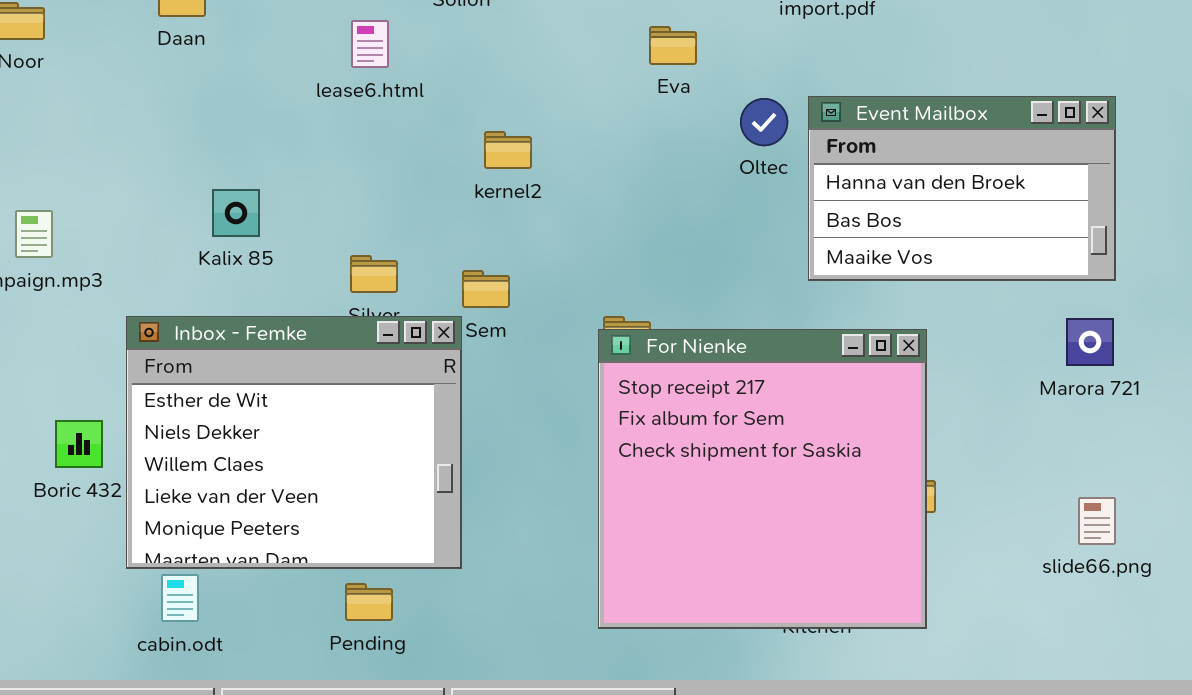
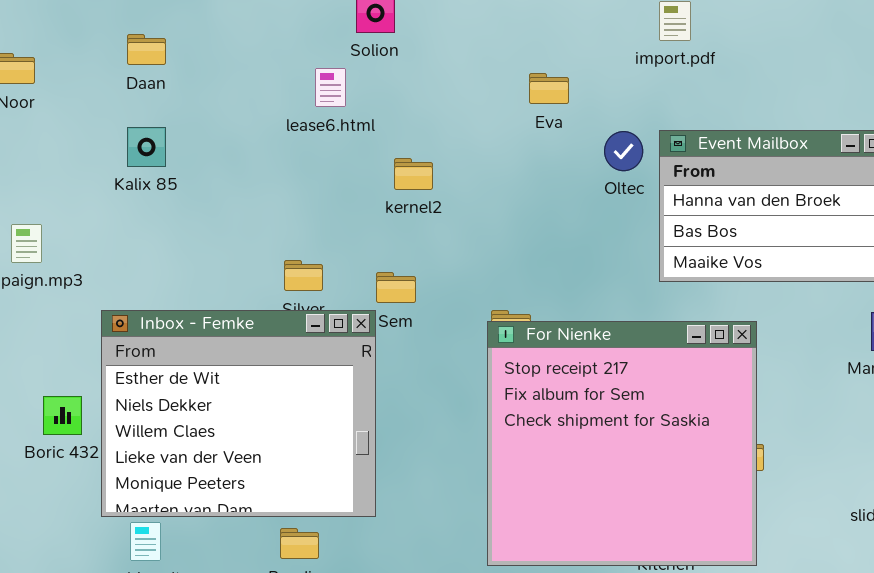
lease6.html: [351,20,389,68] -> [315,68,346,107], moved
Kalix 85: [212,189,260,237] -> [127,127,166,167], moved

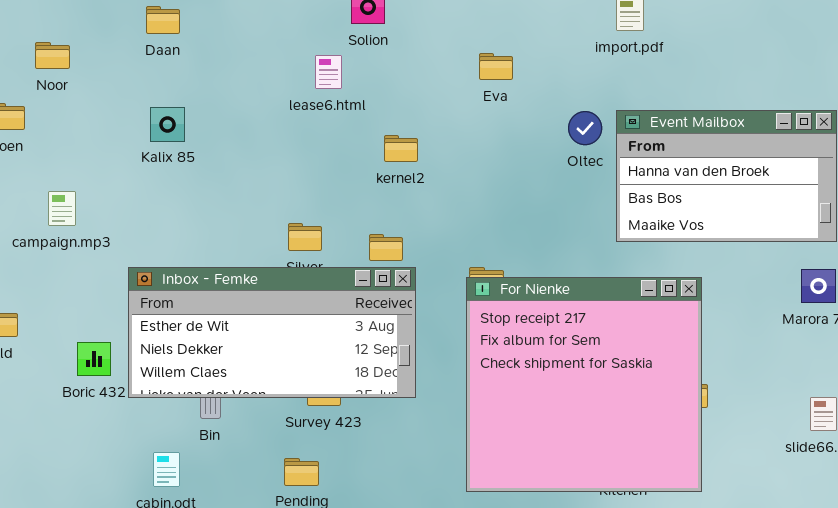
Daan: [127,34,166,65] -> [146,6,180,34], moved
Eva: [529,73,569,104] -> [479,53,513,80], moved
Inbox - Femke: [101,310,376,517] -> [128,267,416,398], resized

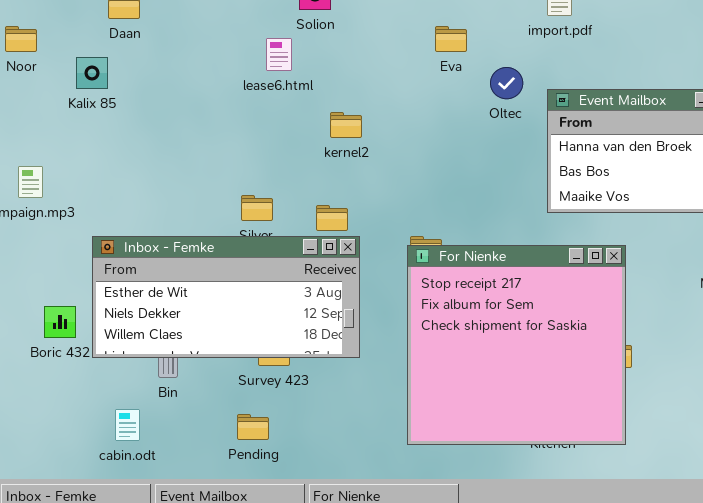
Eva: [479,53,513,80] -> [435,26,467,52], moved
Kalix 85: [150,107,185,142] -> [76,57,108,89], moved
Oltec: [568,111,602,145] -> [490,67,523,99], moved

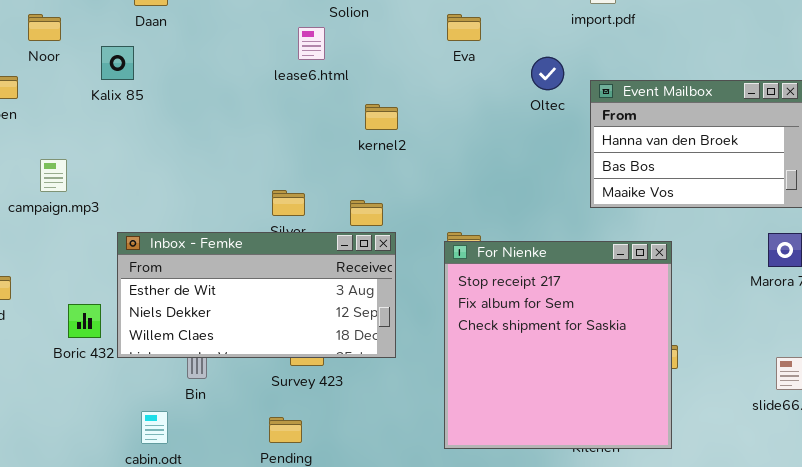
Eva: [435,26,467,52] -> [447,14,481,41], moved

